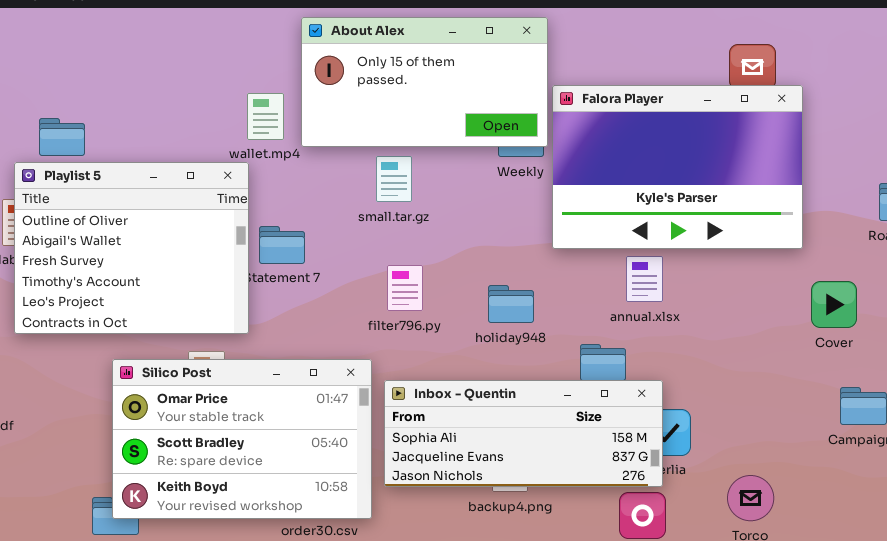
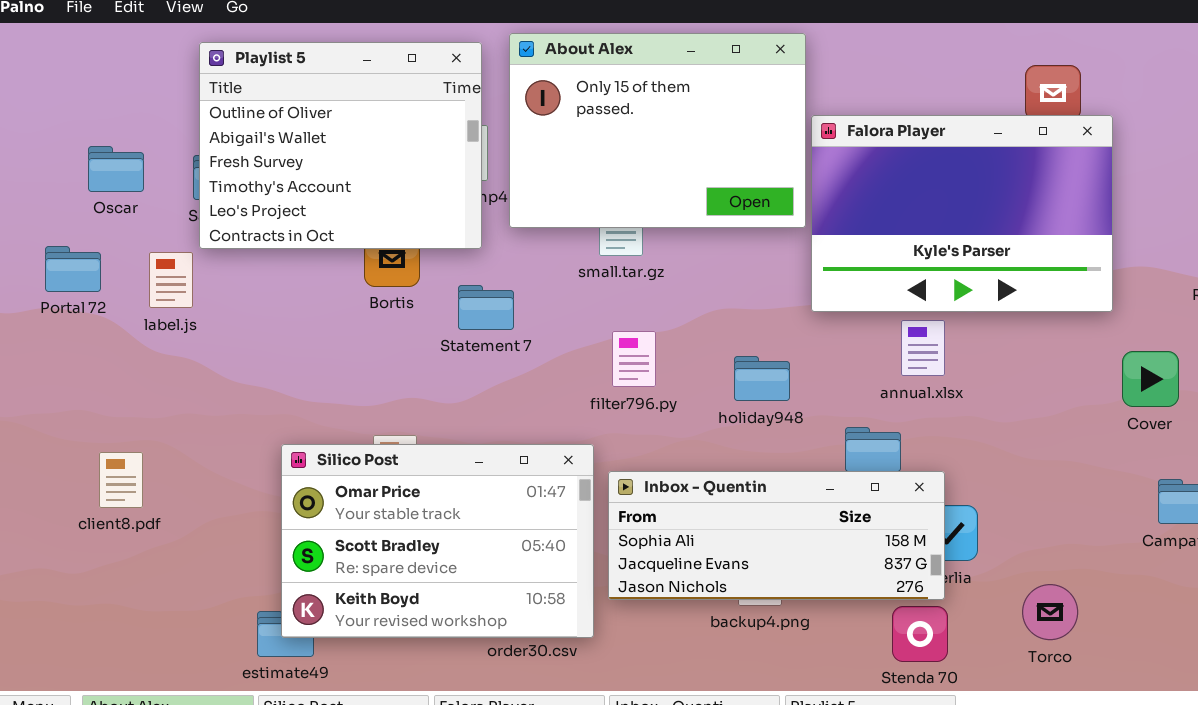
About Alex: [301,17,548,147] -> [509,33,806,228], resized
Playlist 5: [14,162,249,334] -> [199,42,482,249], moved

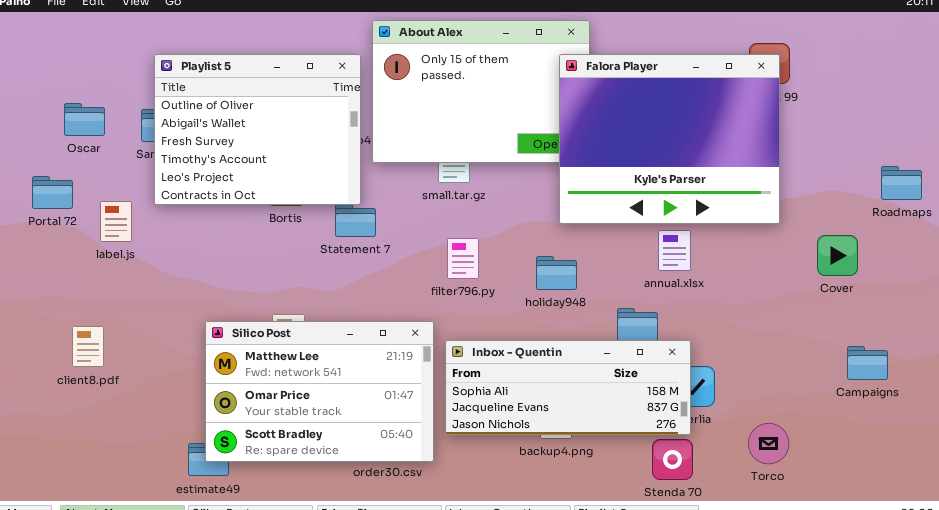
Playlist 5: [199,42,482,249] -> [154,54,361,205], moved
Falora Player: [811,115,1113,312] -> [559,54,780,224], moved, resized
label.js: [149,252,193,308] -> [100,201,132,242], moved
Cover: [1122,351,1179,407] -> [817,235,858,276], moved
Silico Post: [281,444,594,638] -> [205,321,434,462], scrolled up 1 row

